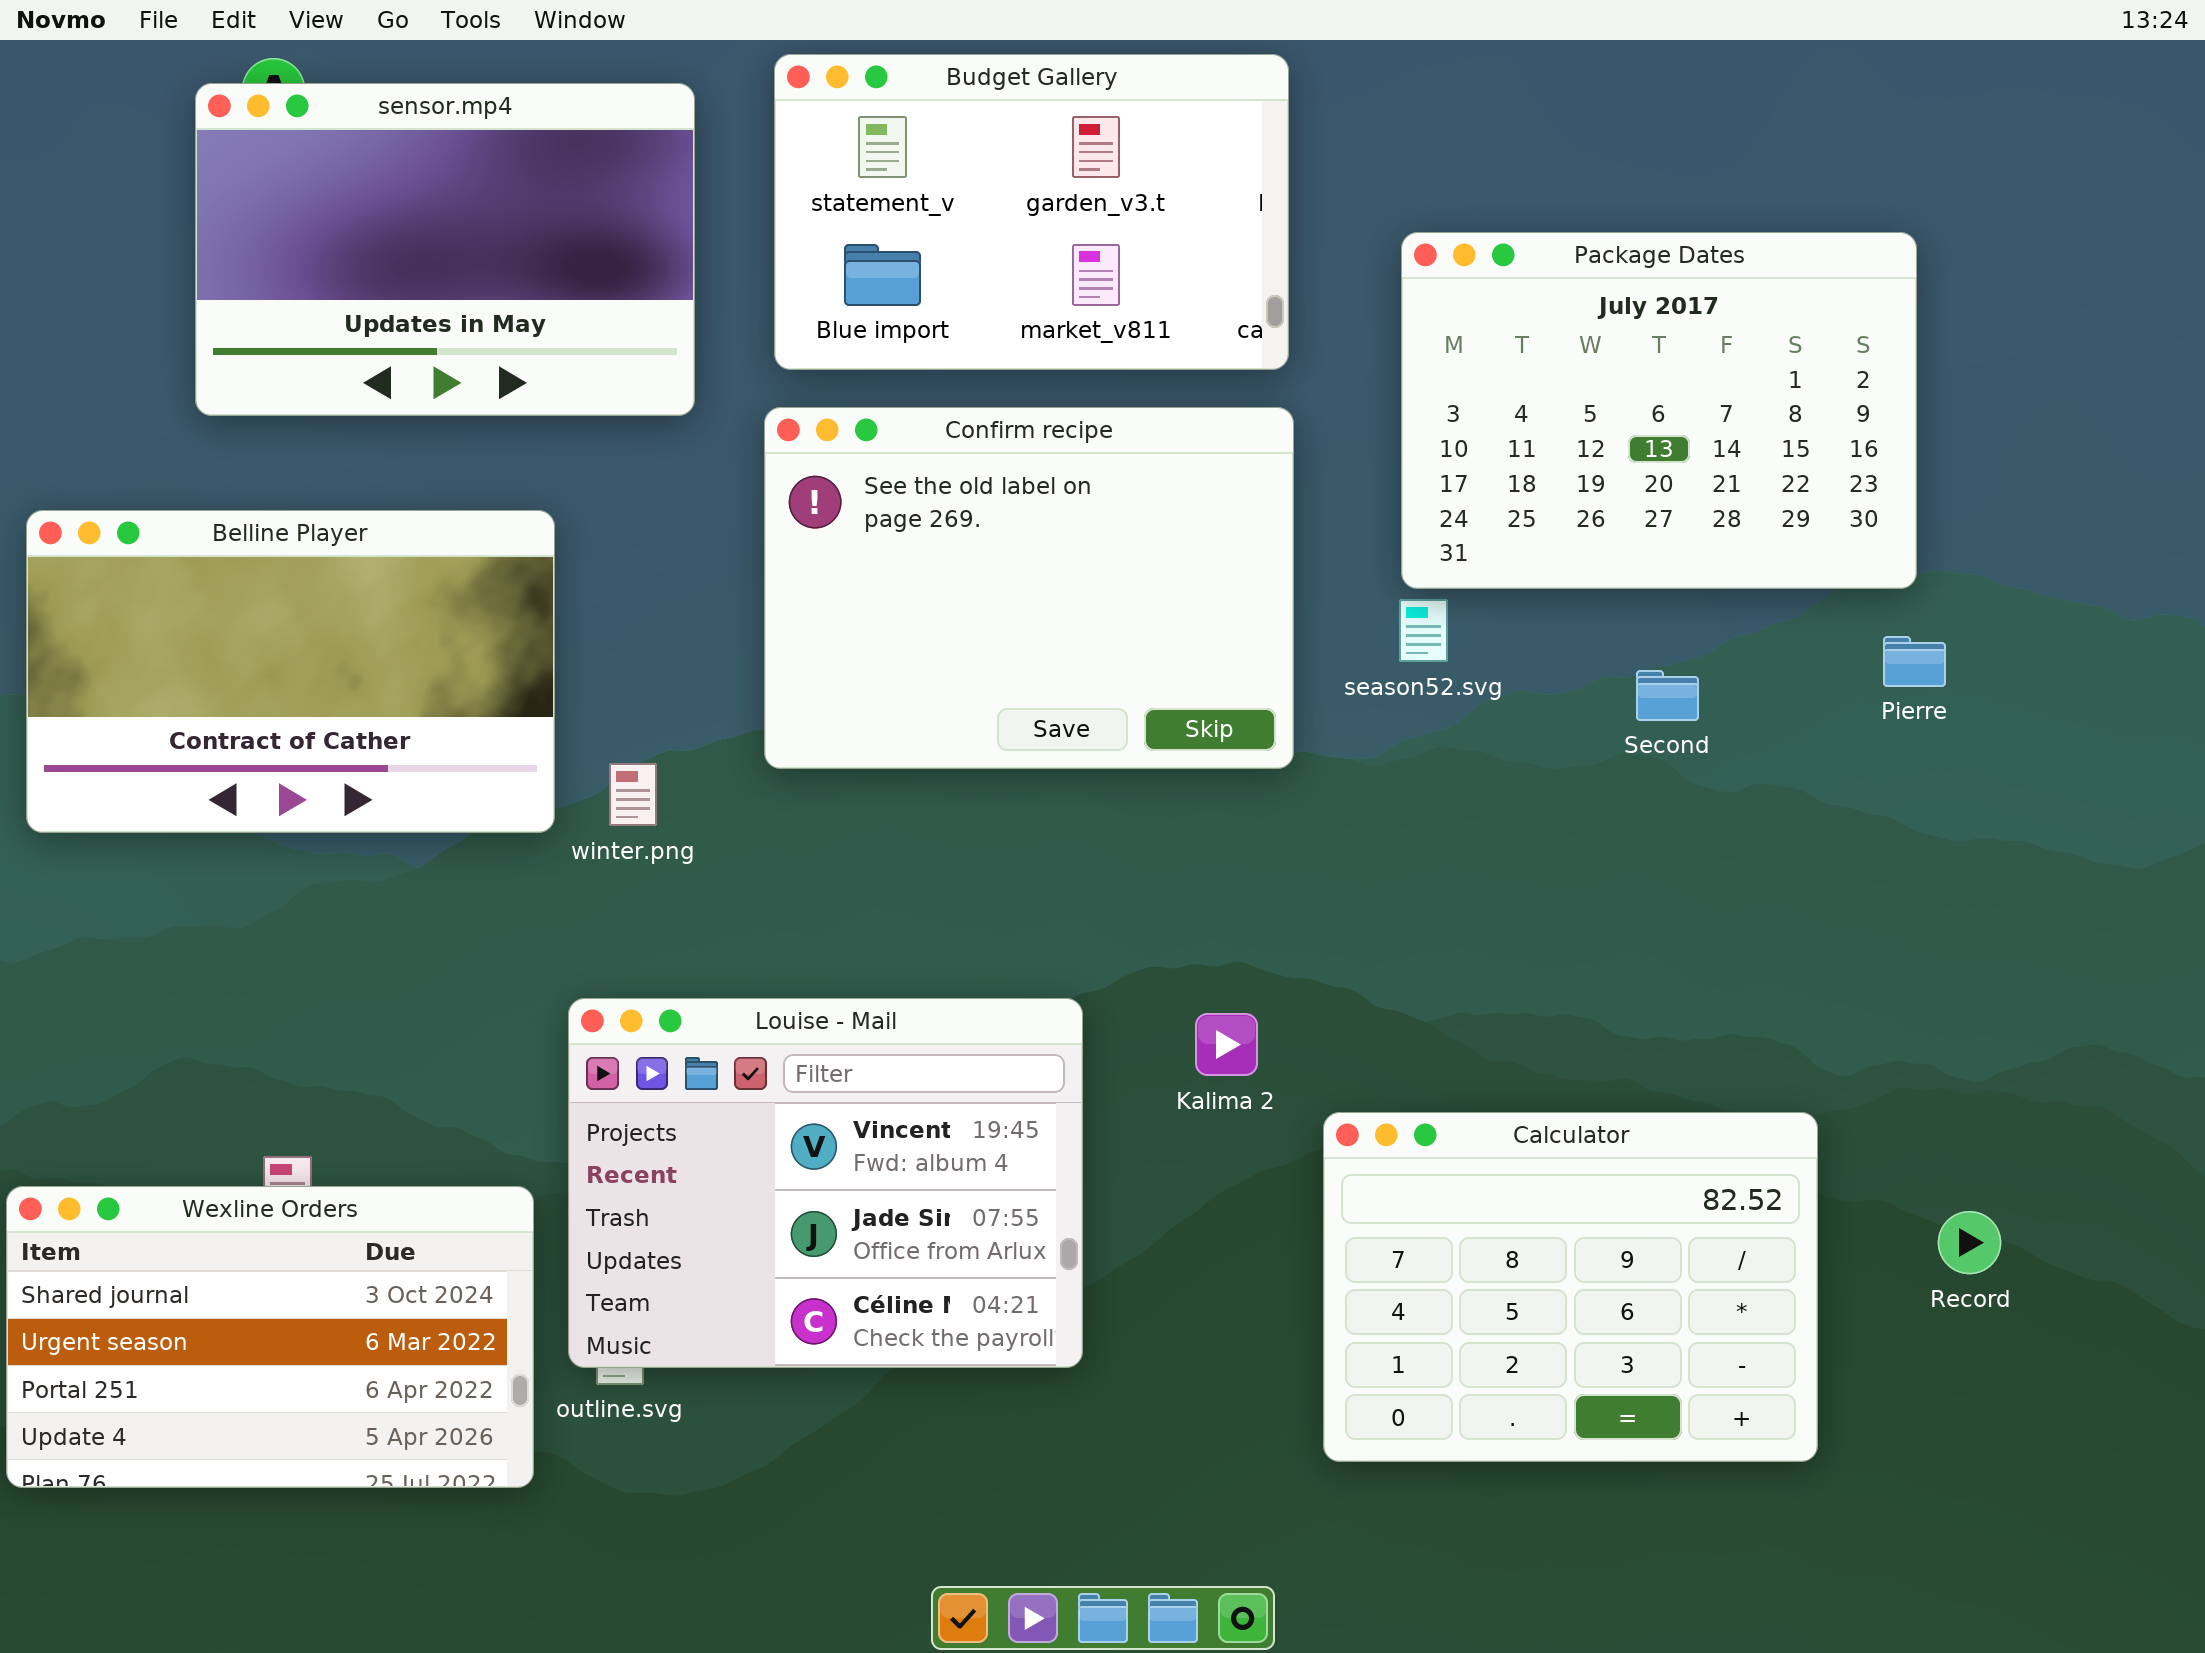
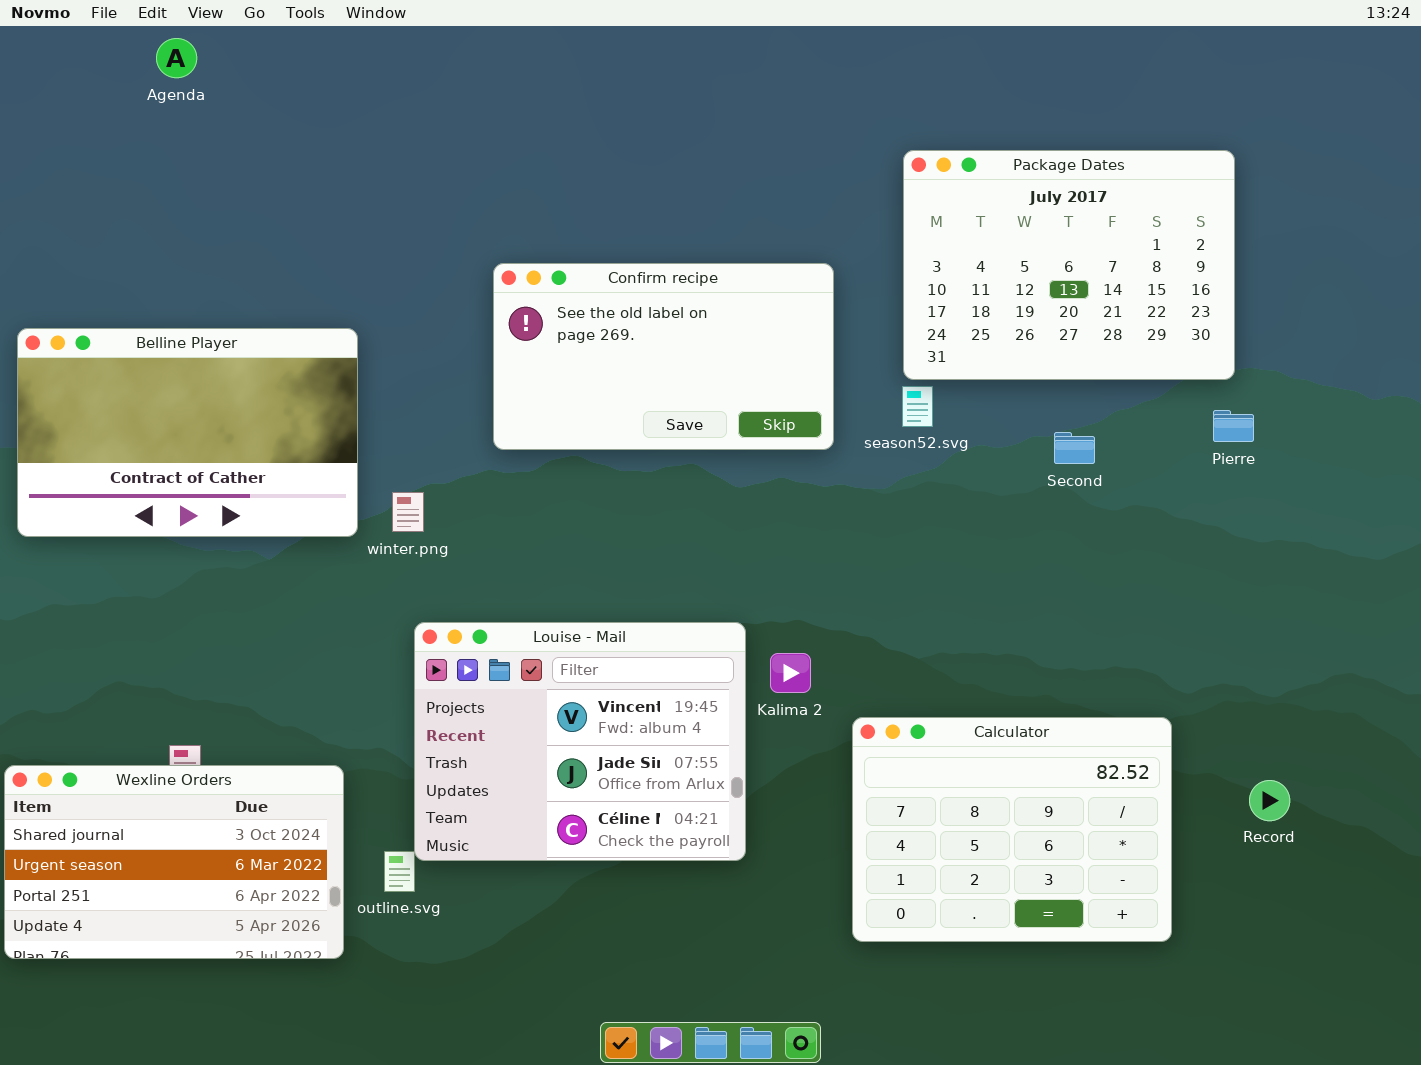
Budget Gallery: [774,54,1289,370] -> none, closed
sensor.mp4: [195,83,695,416] -> none, closed
Confirm recipe: [764,407,1294,769] -> [493,263,834,450], resized
Louise - Mail: [568,998,1083,1368] -> [414,622,746,861], moved

